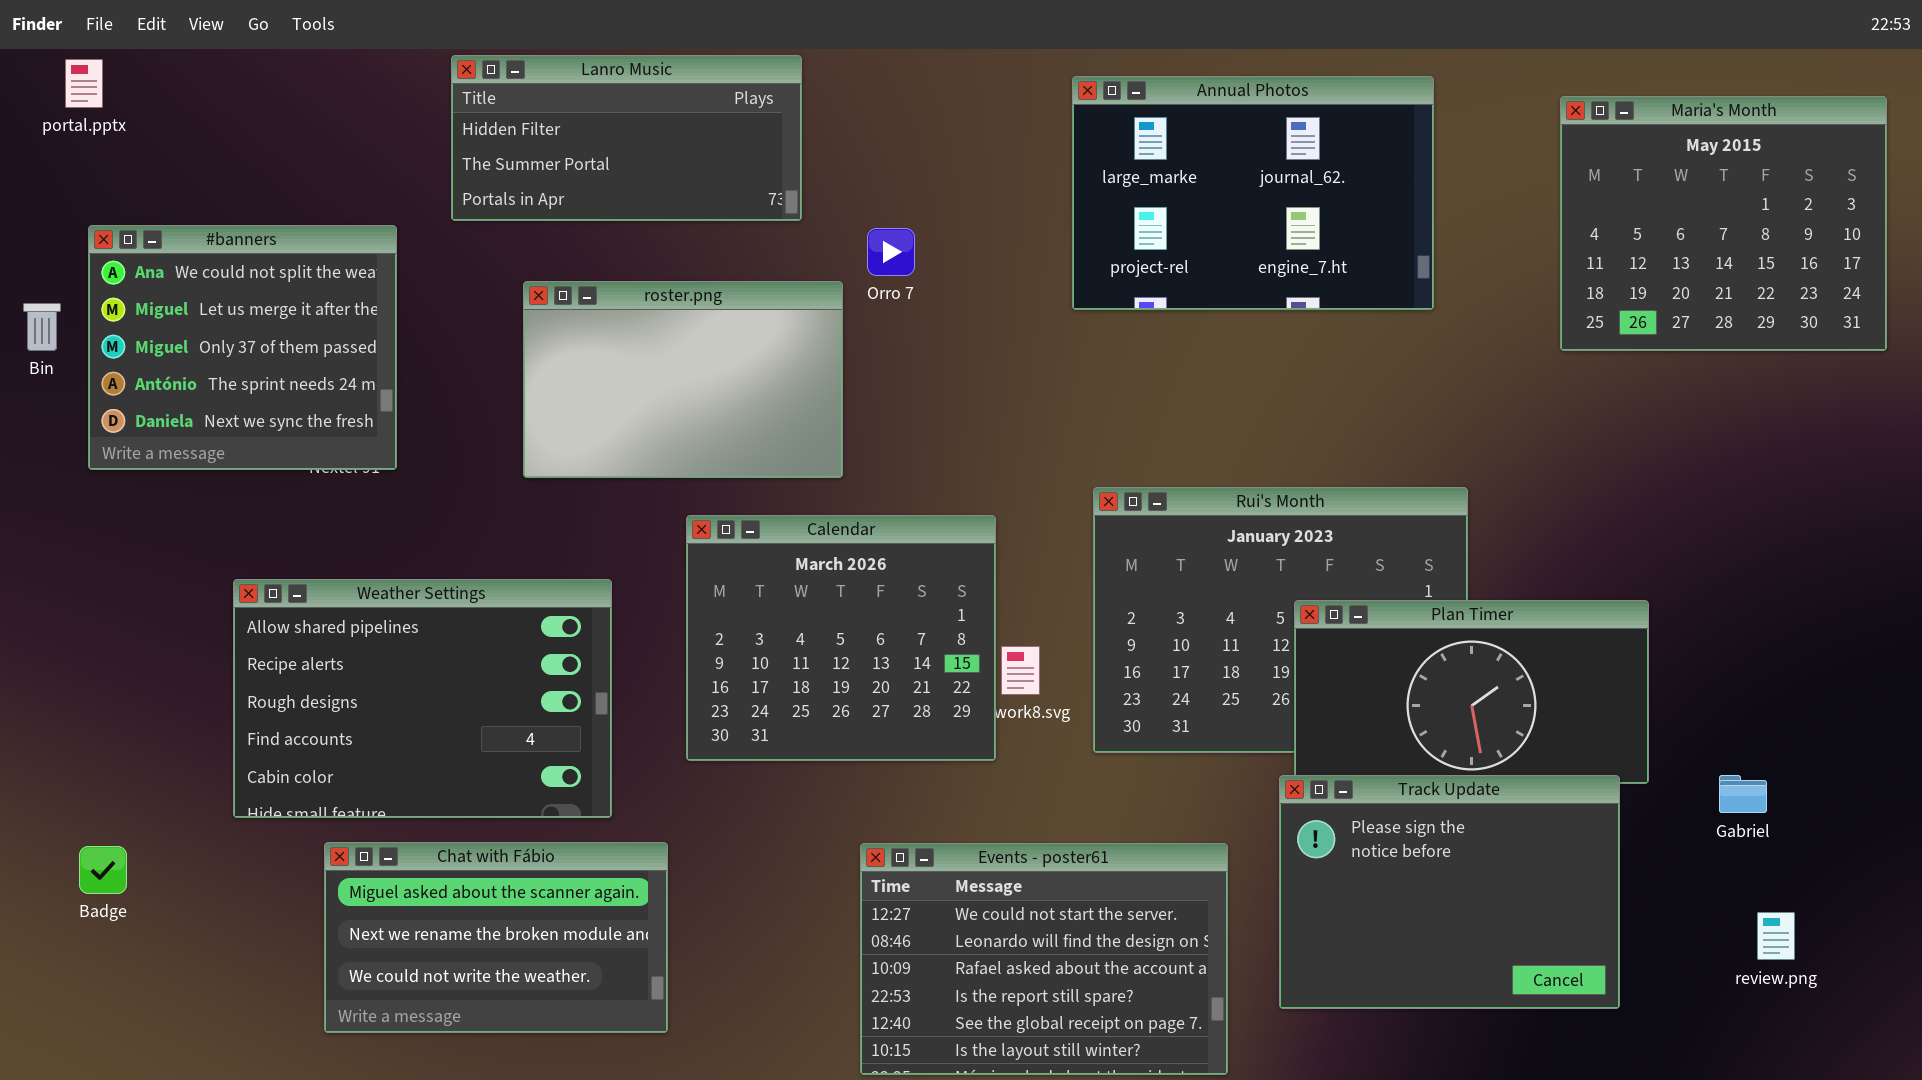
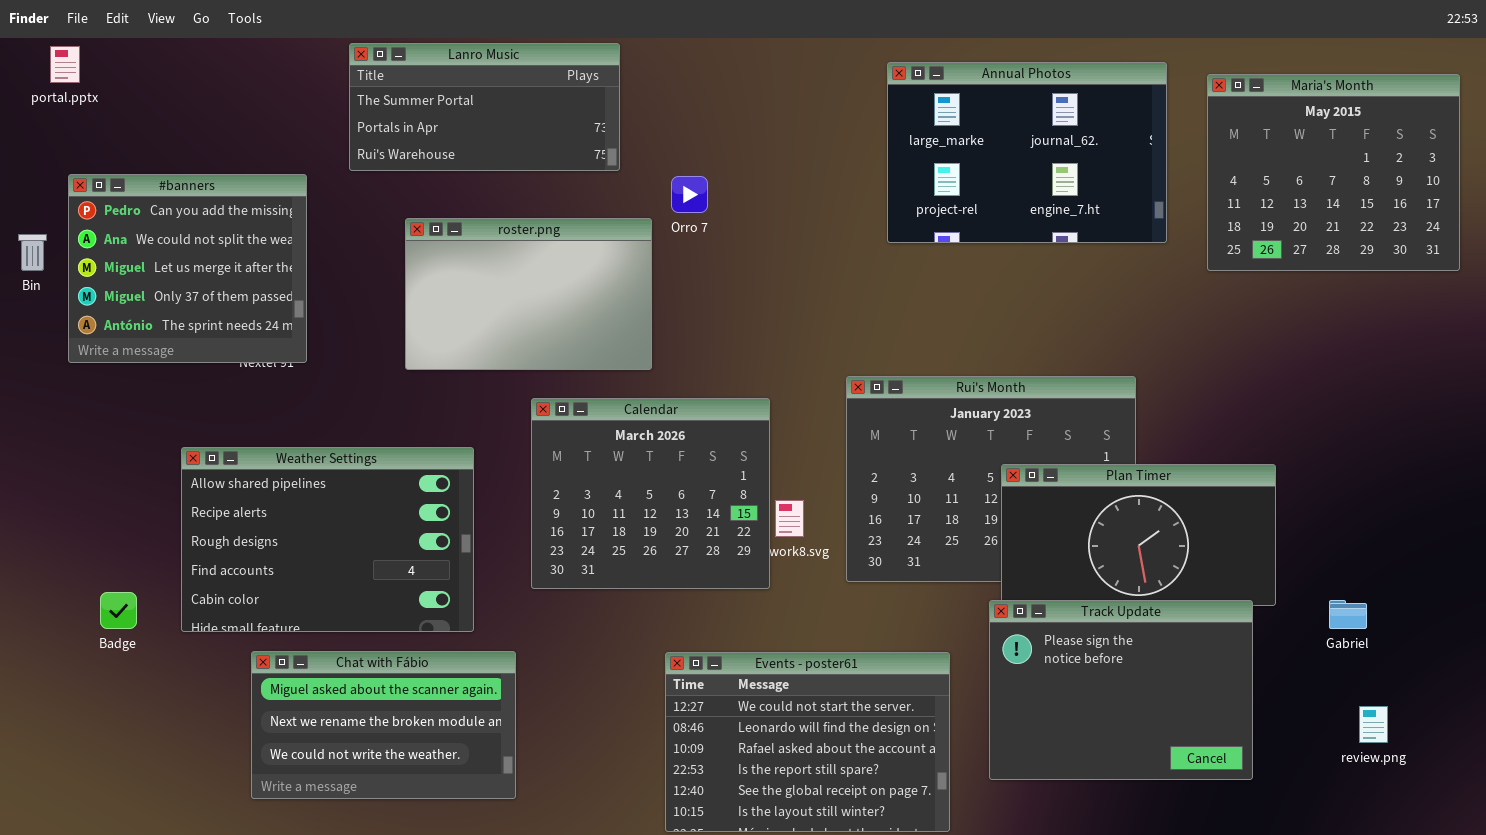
Lanro Music: [451,55,802,221] -> [349,43,620,171], scrolled down 1 row
Annual Photos: [1072,76,1434,310] -> [887,62,1167,243], moved
#banners: [88,225,397,470] -> [68,174,307,363], scrolled up 1 row
Badge: [79,846,127,894] -> [100,592,137,629], moved

